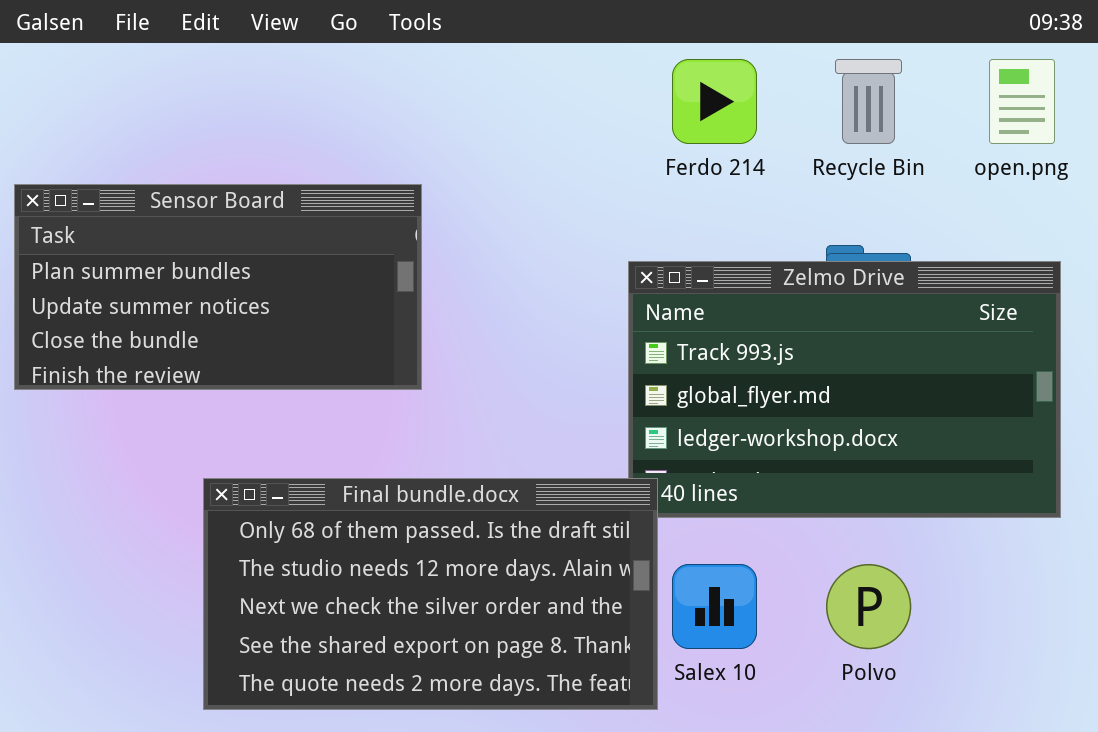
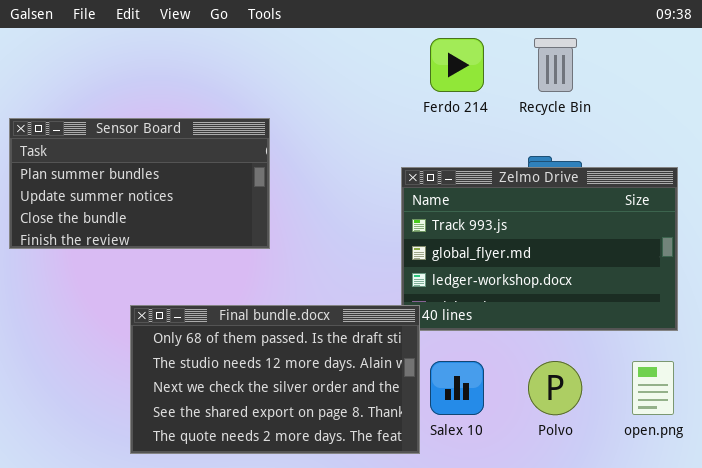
open.png: [989,59,1055,144] -> [632,361,674,415], moved

